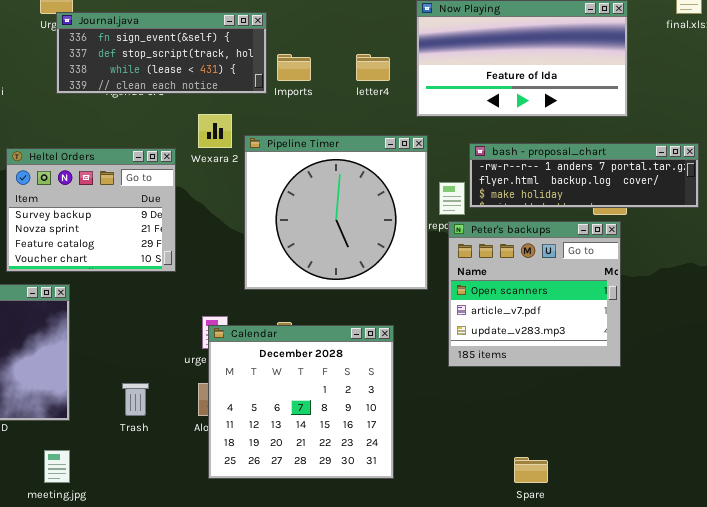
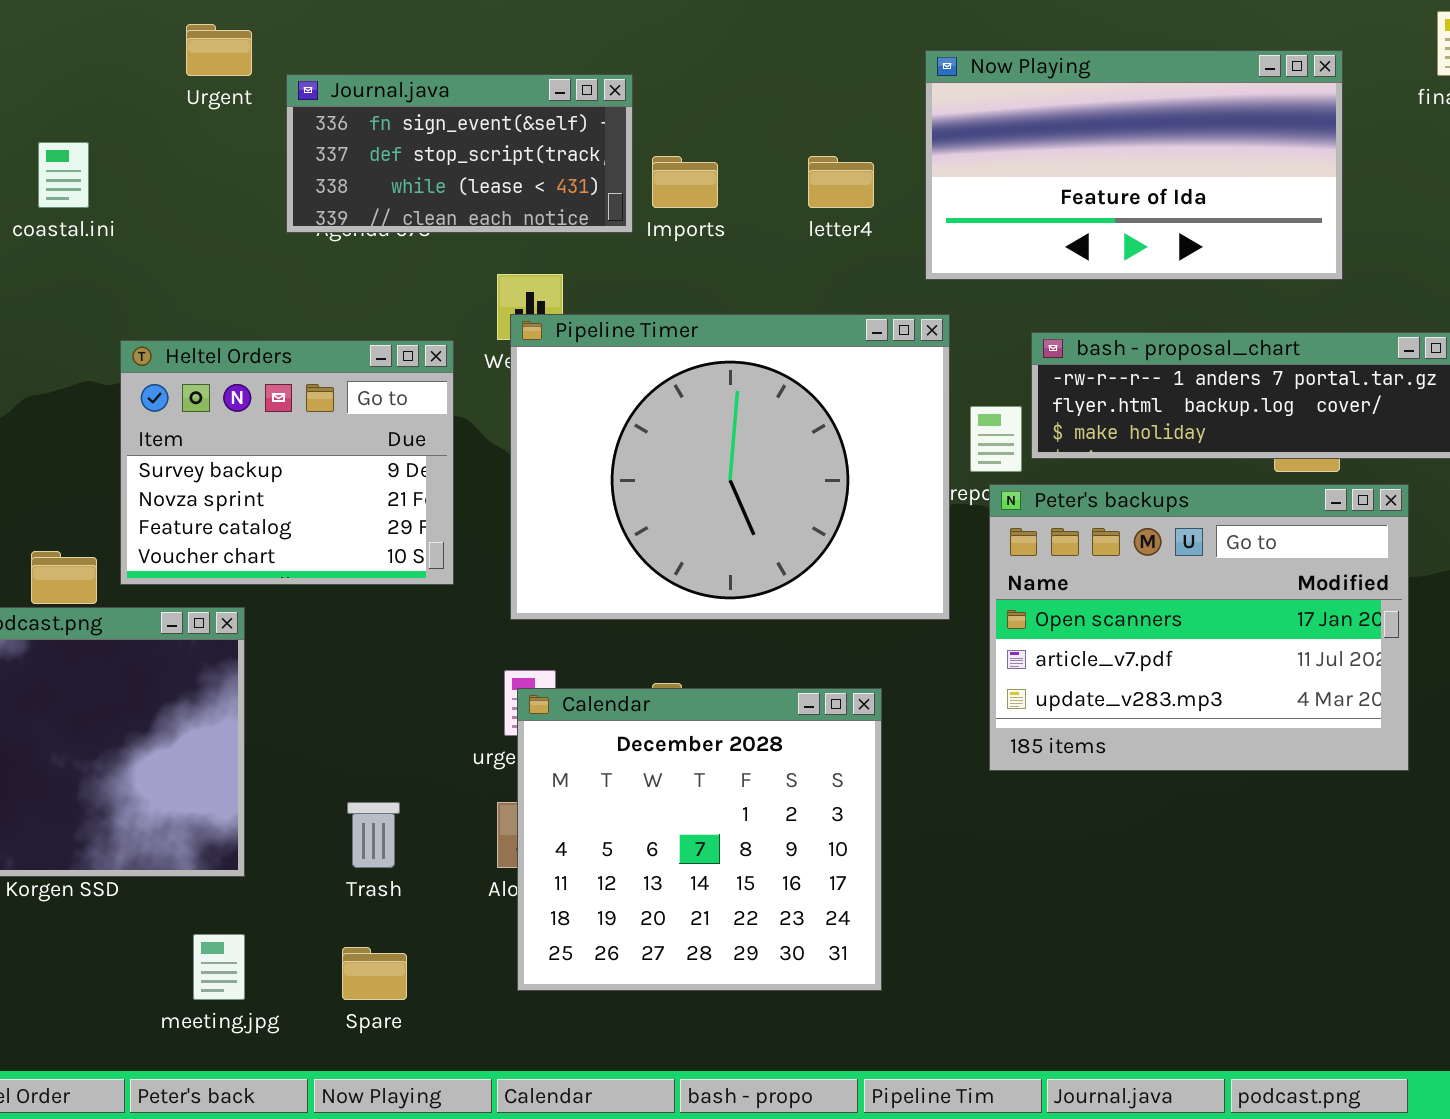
Journal.java: [56,12,267,94] -> [286,74,633,233], resized
Pipeline Timer: [244,135,428,290] -> [510,314,950,620], resized
Peter's backups: [448,221,621,367] -> [989,484,1409,771], resized
Spare: [514,457,548,483] -> [342,947,407,1000], moved

